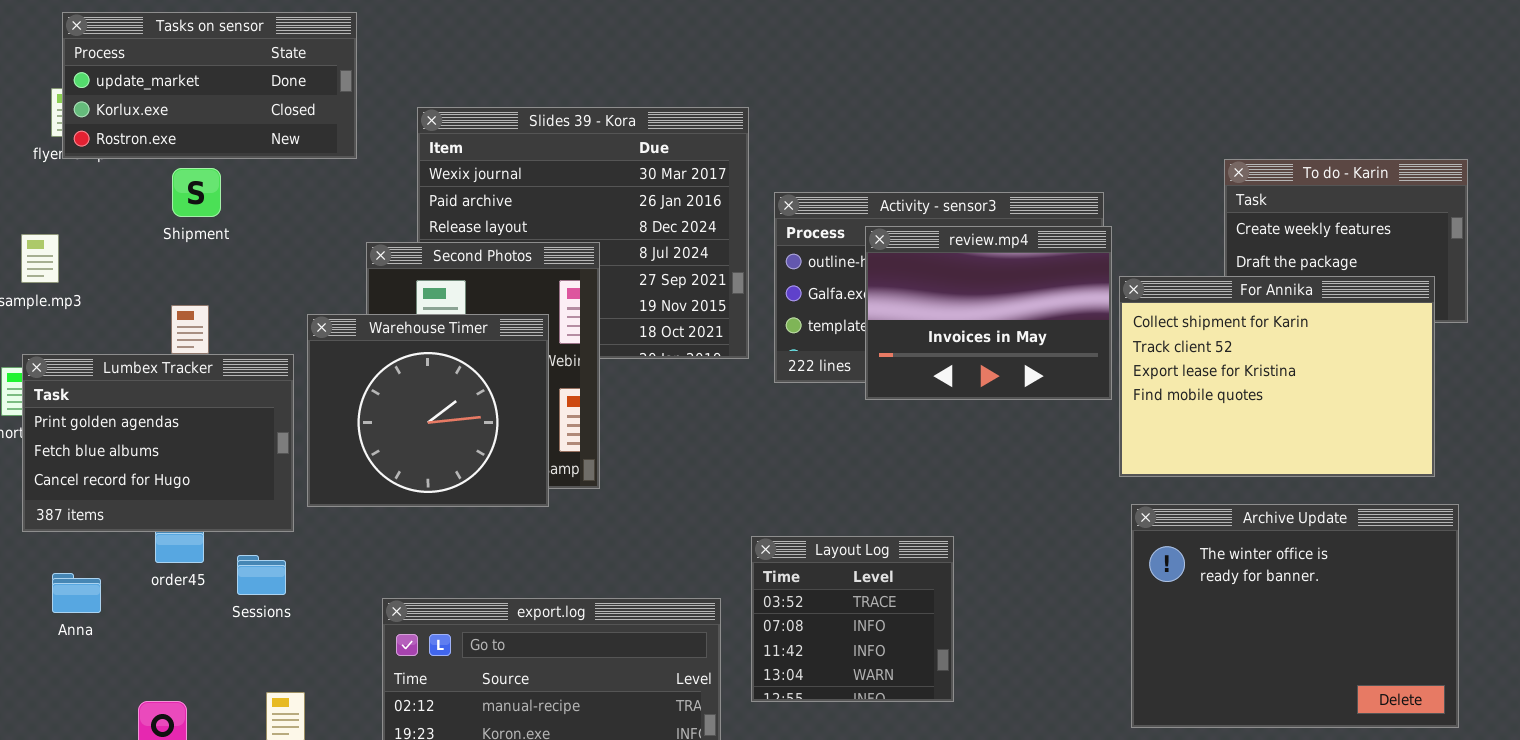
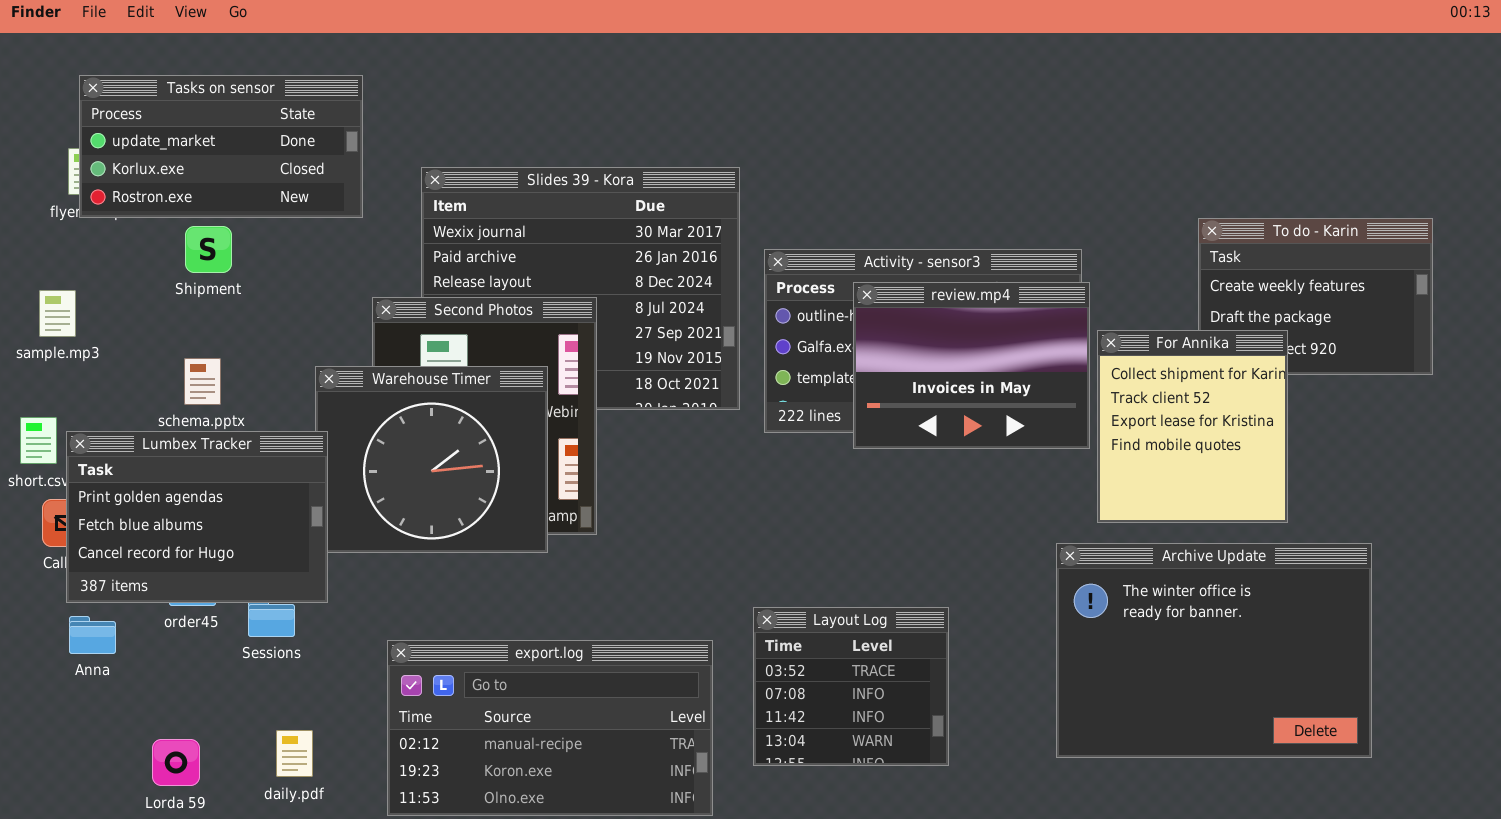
For Annika: [1119,276,1435,477] -> [1097,330,1288,523], resized
Lumbex Tracker: [22,354,294,532] -> [66,431,328,603], moved
Archive Update: [1131,504,1459,728] -> [1056,543,1372,758], moved
Layout Log: [751,536,954,702] -> [753,607,949,766], moved

